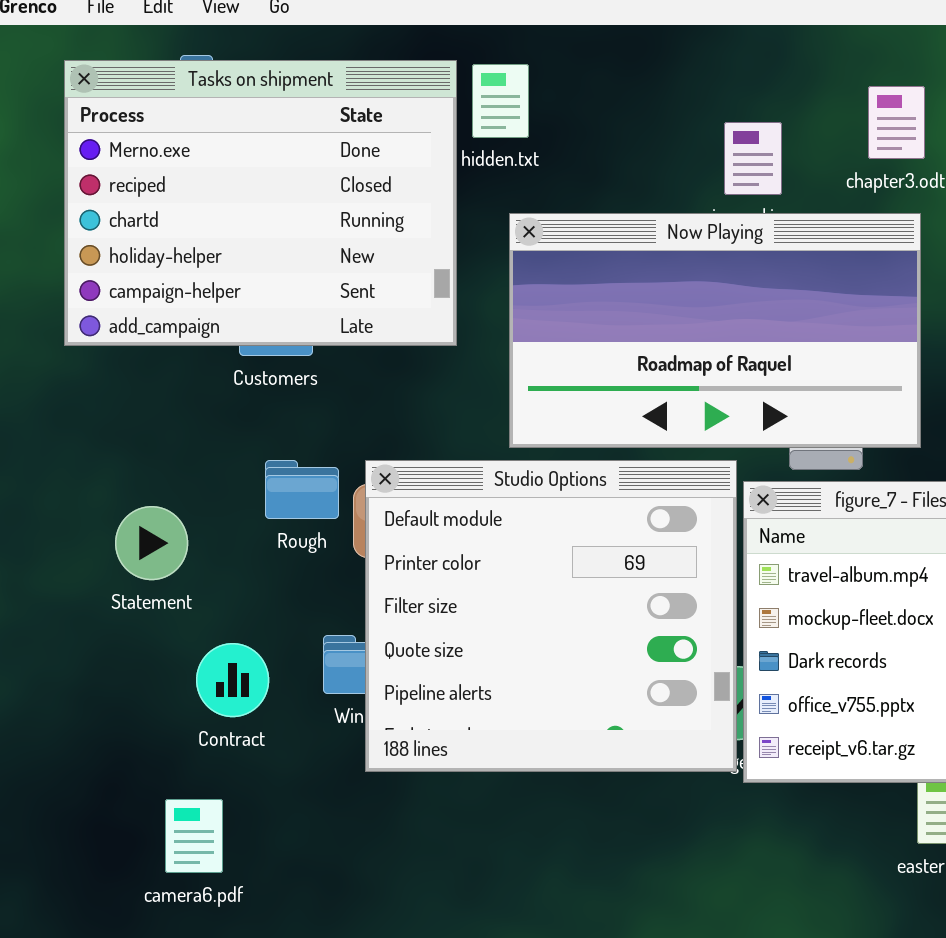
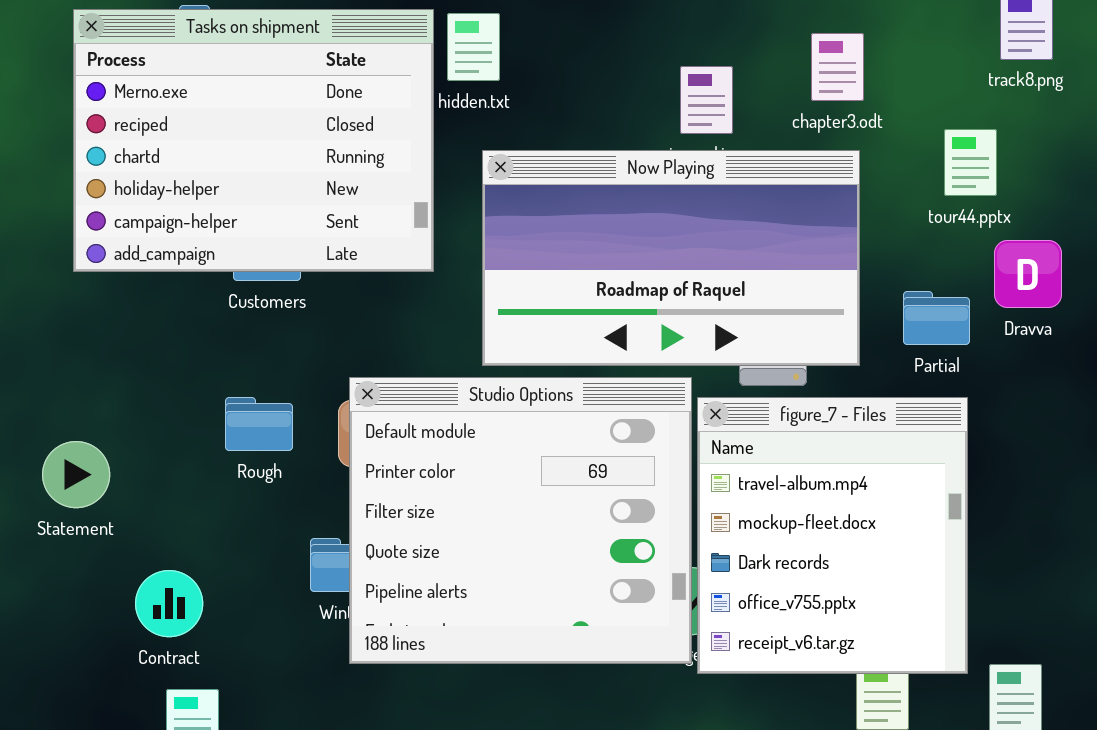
Rough: [265,460,339,519] -> [225,397,293,451], moved
Statement: [115,506,188,580] -> [42,441,110,508], moved
Contract: [196,643,269,717] -> [135,570,203,637], moved

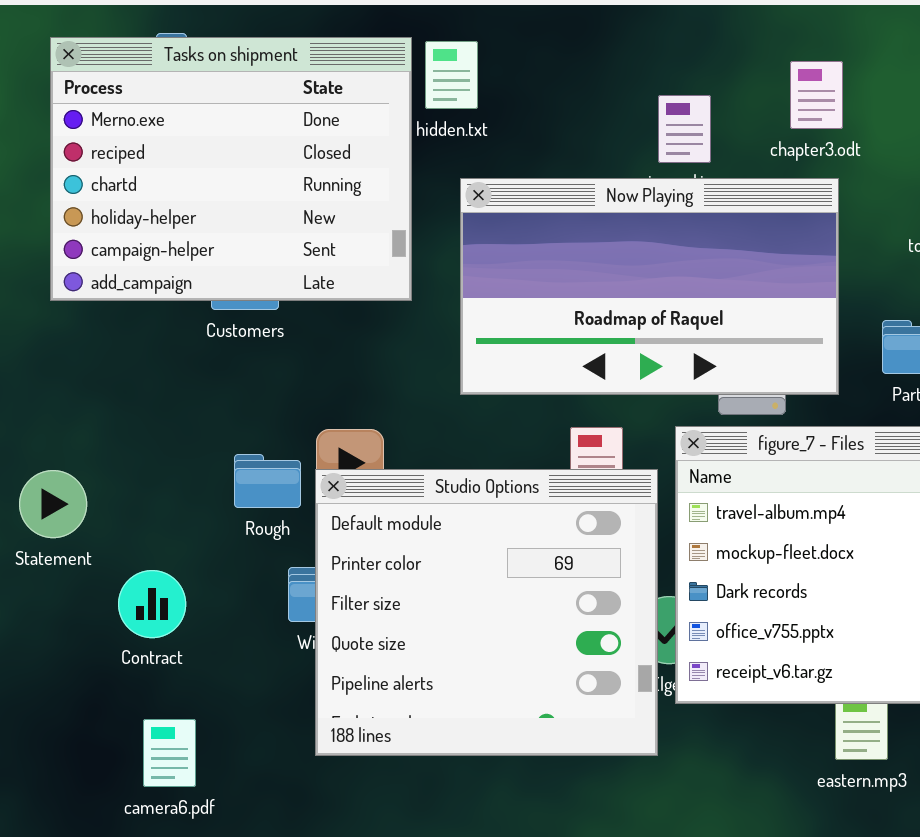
Studio Options: [349,377,692,664] -> [315,469,658,756], moved
Rough: [225,397,293,451] -> [234,454,301,508], moved
Contract: [135,570,203,637] -> [118,570,186,638], moved

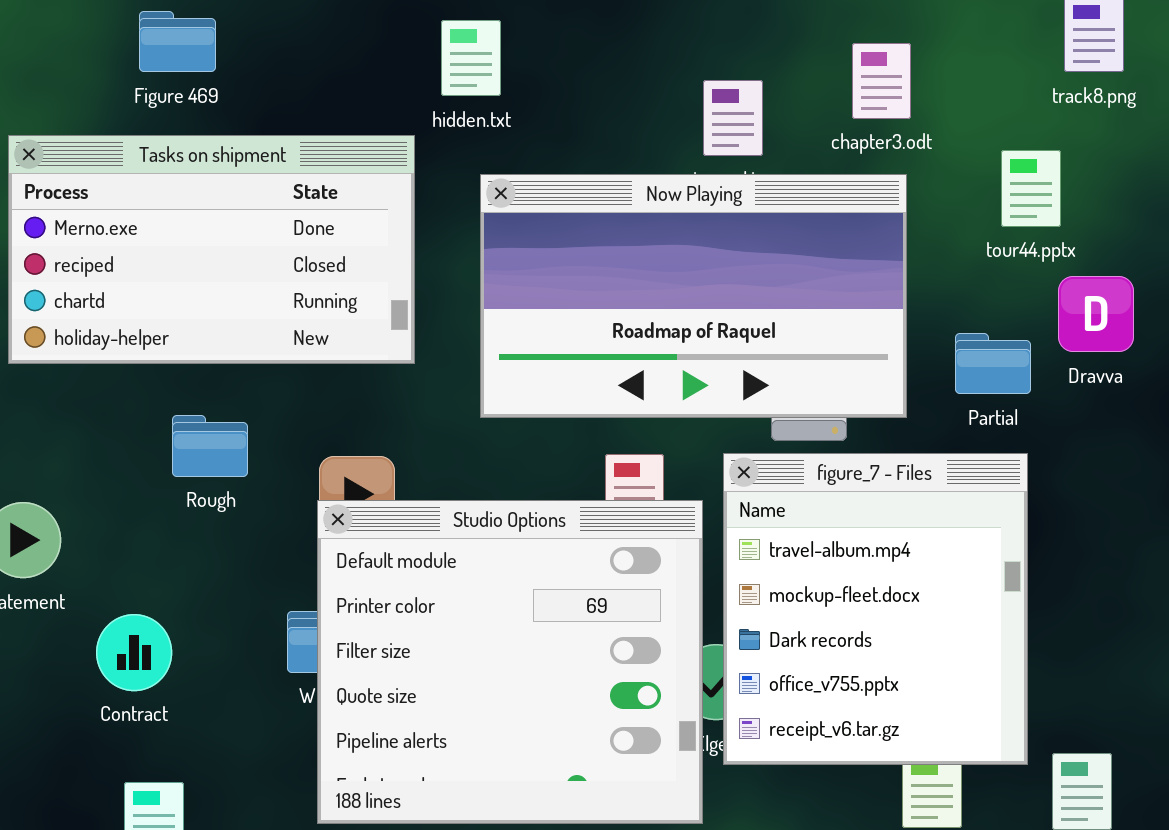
Tasks on shipment: [50,37,412,301] -> [8,135,415,364], moved, resized
Rough: [234,454,301,508] -> [172,415,248,477], moved

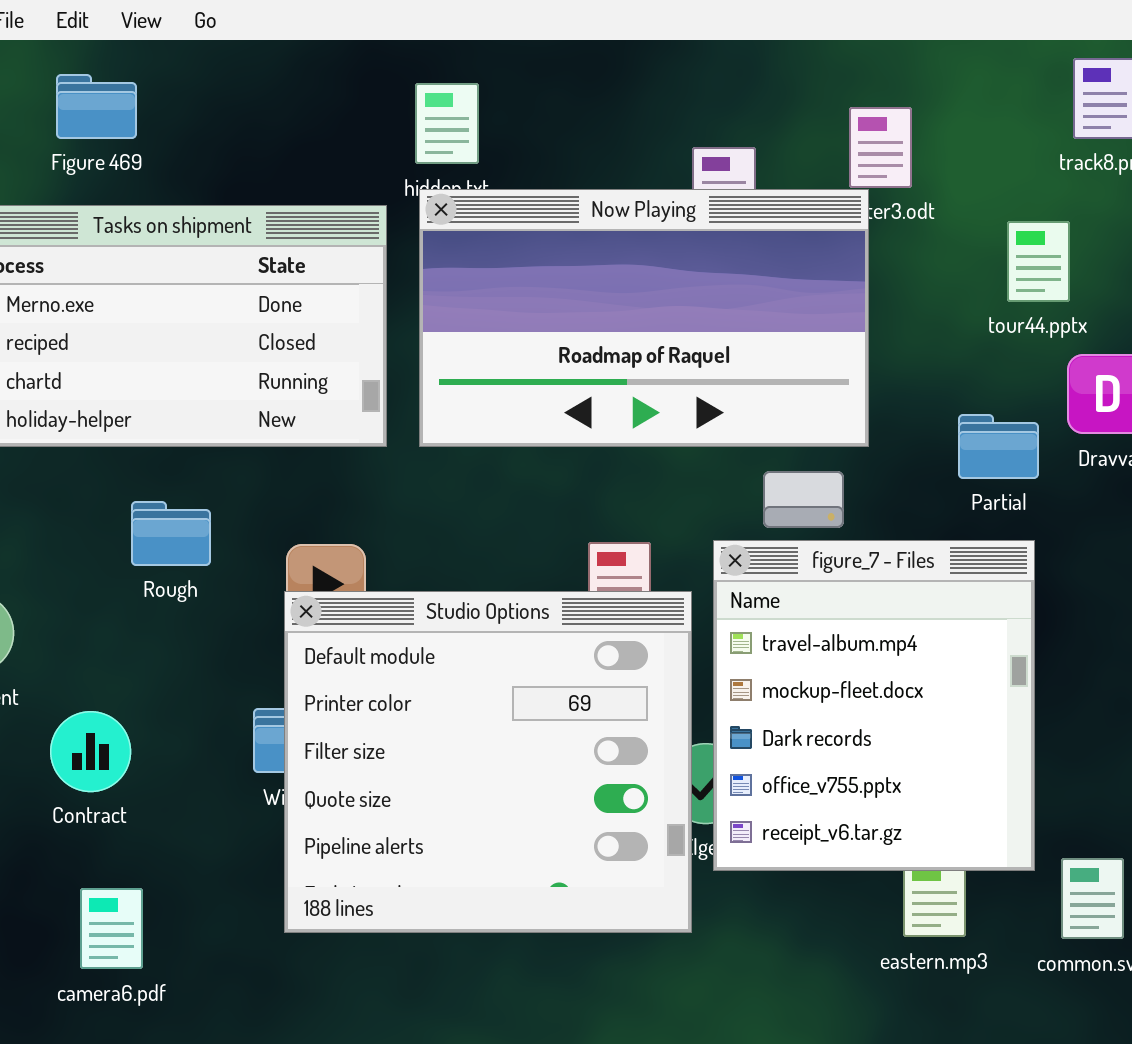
Figure 469: [139,11,216,72] -> [56,74,137,139], moved
Now Playing: [480,174,907,418] -> [419,189,869,447], moved

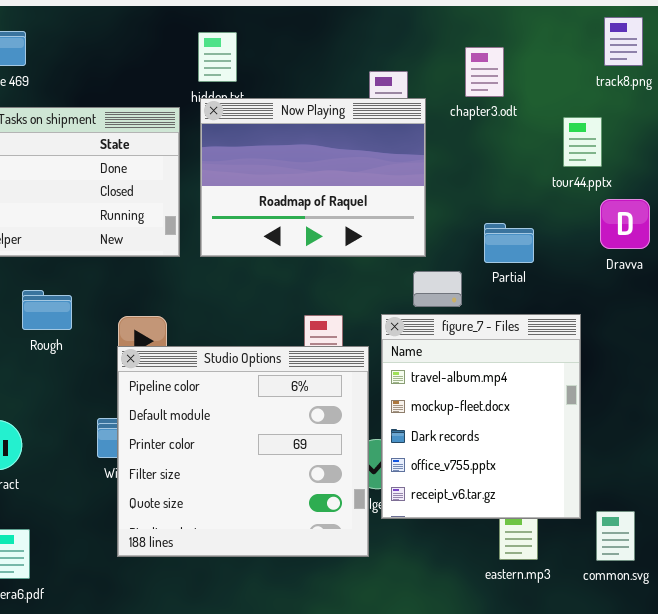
Now Playing: [419,189,869,447] -> [200,98,426,257], resized
Partial: [958,414,1039,479] -> [484,223,534,263], moved
Studio Options: [284,591,692,933] -> [117,346,369,557], scrolled up 1 row

